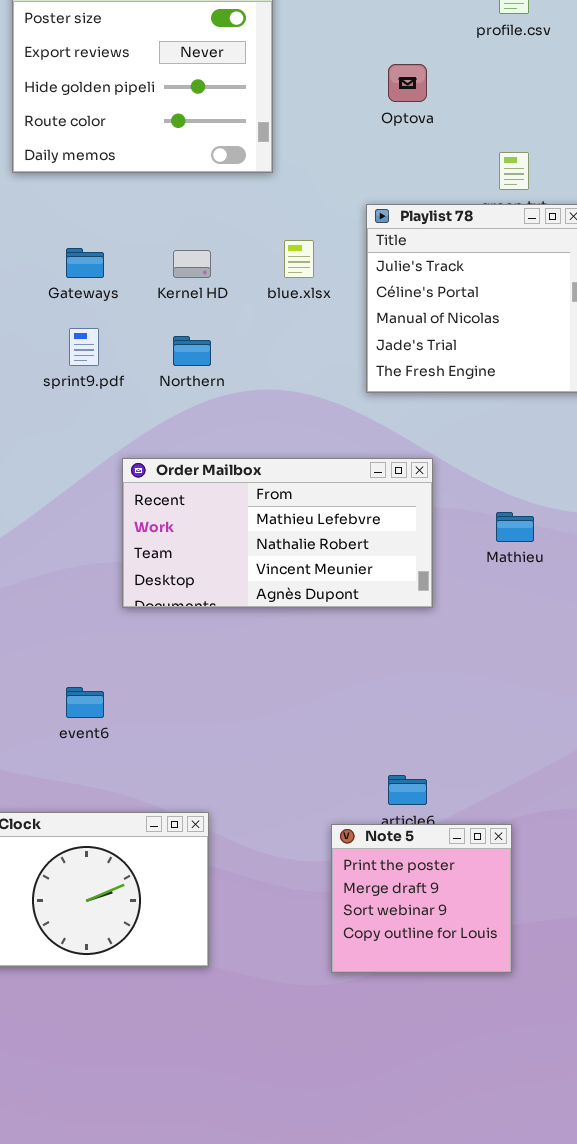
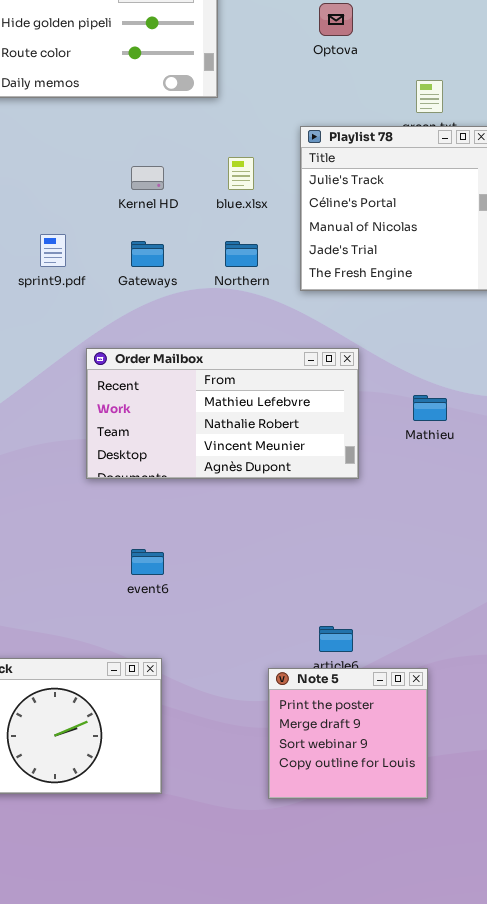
Gateways: [66,248,104,278] -> [131,241,164,267], moved
Northern: [173,336,211,366] -> [225,241,258,267], moved
event6: [66,687,104,718] -> [131,549,164,575], moved

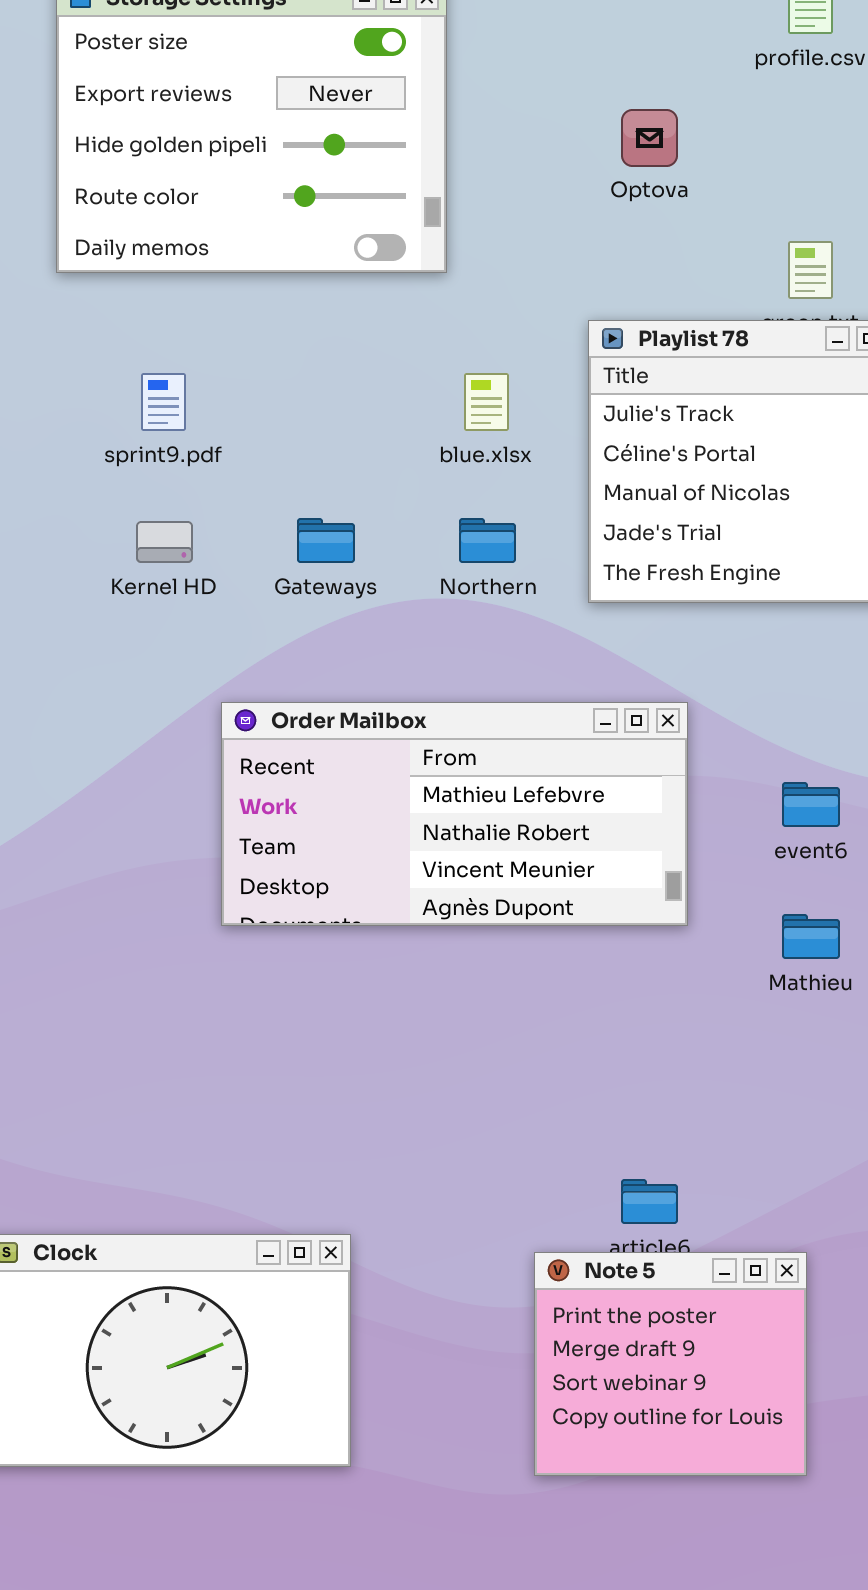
Kernel HD: [131,166,164,190] -> [136,521,193,563], moved
sprint9.pdf: [40,234,66,267] -> [141,373,186,431], moved
Mathieu: [413,395,447,421] -> [782,914,840,959], moved
event6: [131,549,164,575] -> [782,782,840,827], moved

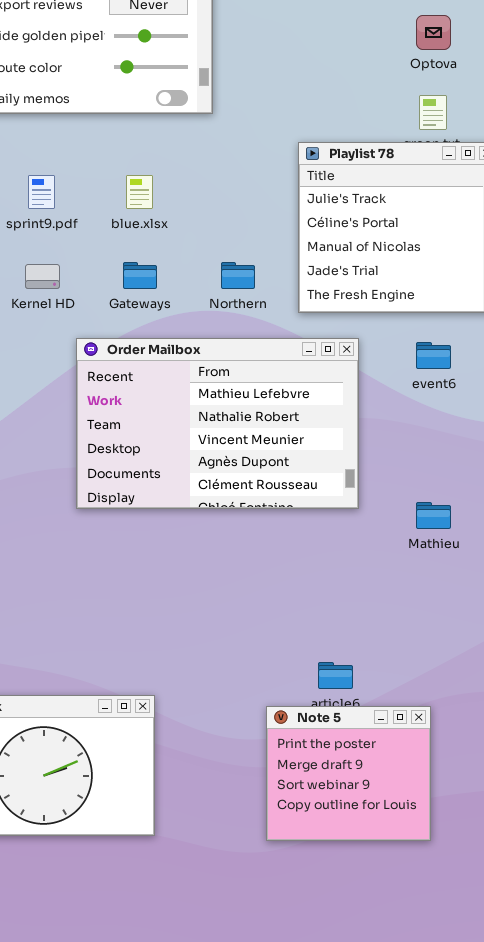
Optova: [621,109,678,167] -> [416,15,451,50], moved
blue.xlsx: [464,373,509,431] -> [126,175,153,209], moved
Order Mailbox: [221,702,688,926] -> [76,338,359,509], resized
event6: [782,782,840,827] -> [416,342,451,369], moved

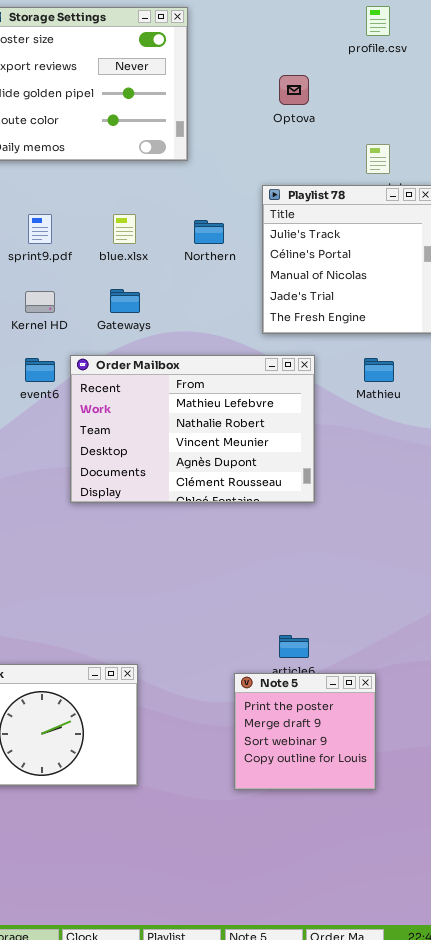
Optova: [416,15,451,50] -> [279,75,309,105], moved
Northern: [221,262,255,289] -> [194,220,224,244], moved
event6: [416,342,451,369] -> [25,358,55,382], moved
Mathieu: [416,502,451,529] -> [364,358,394,382], moved

